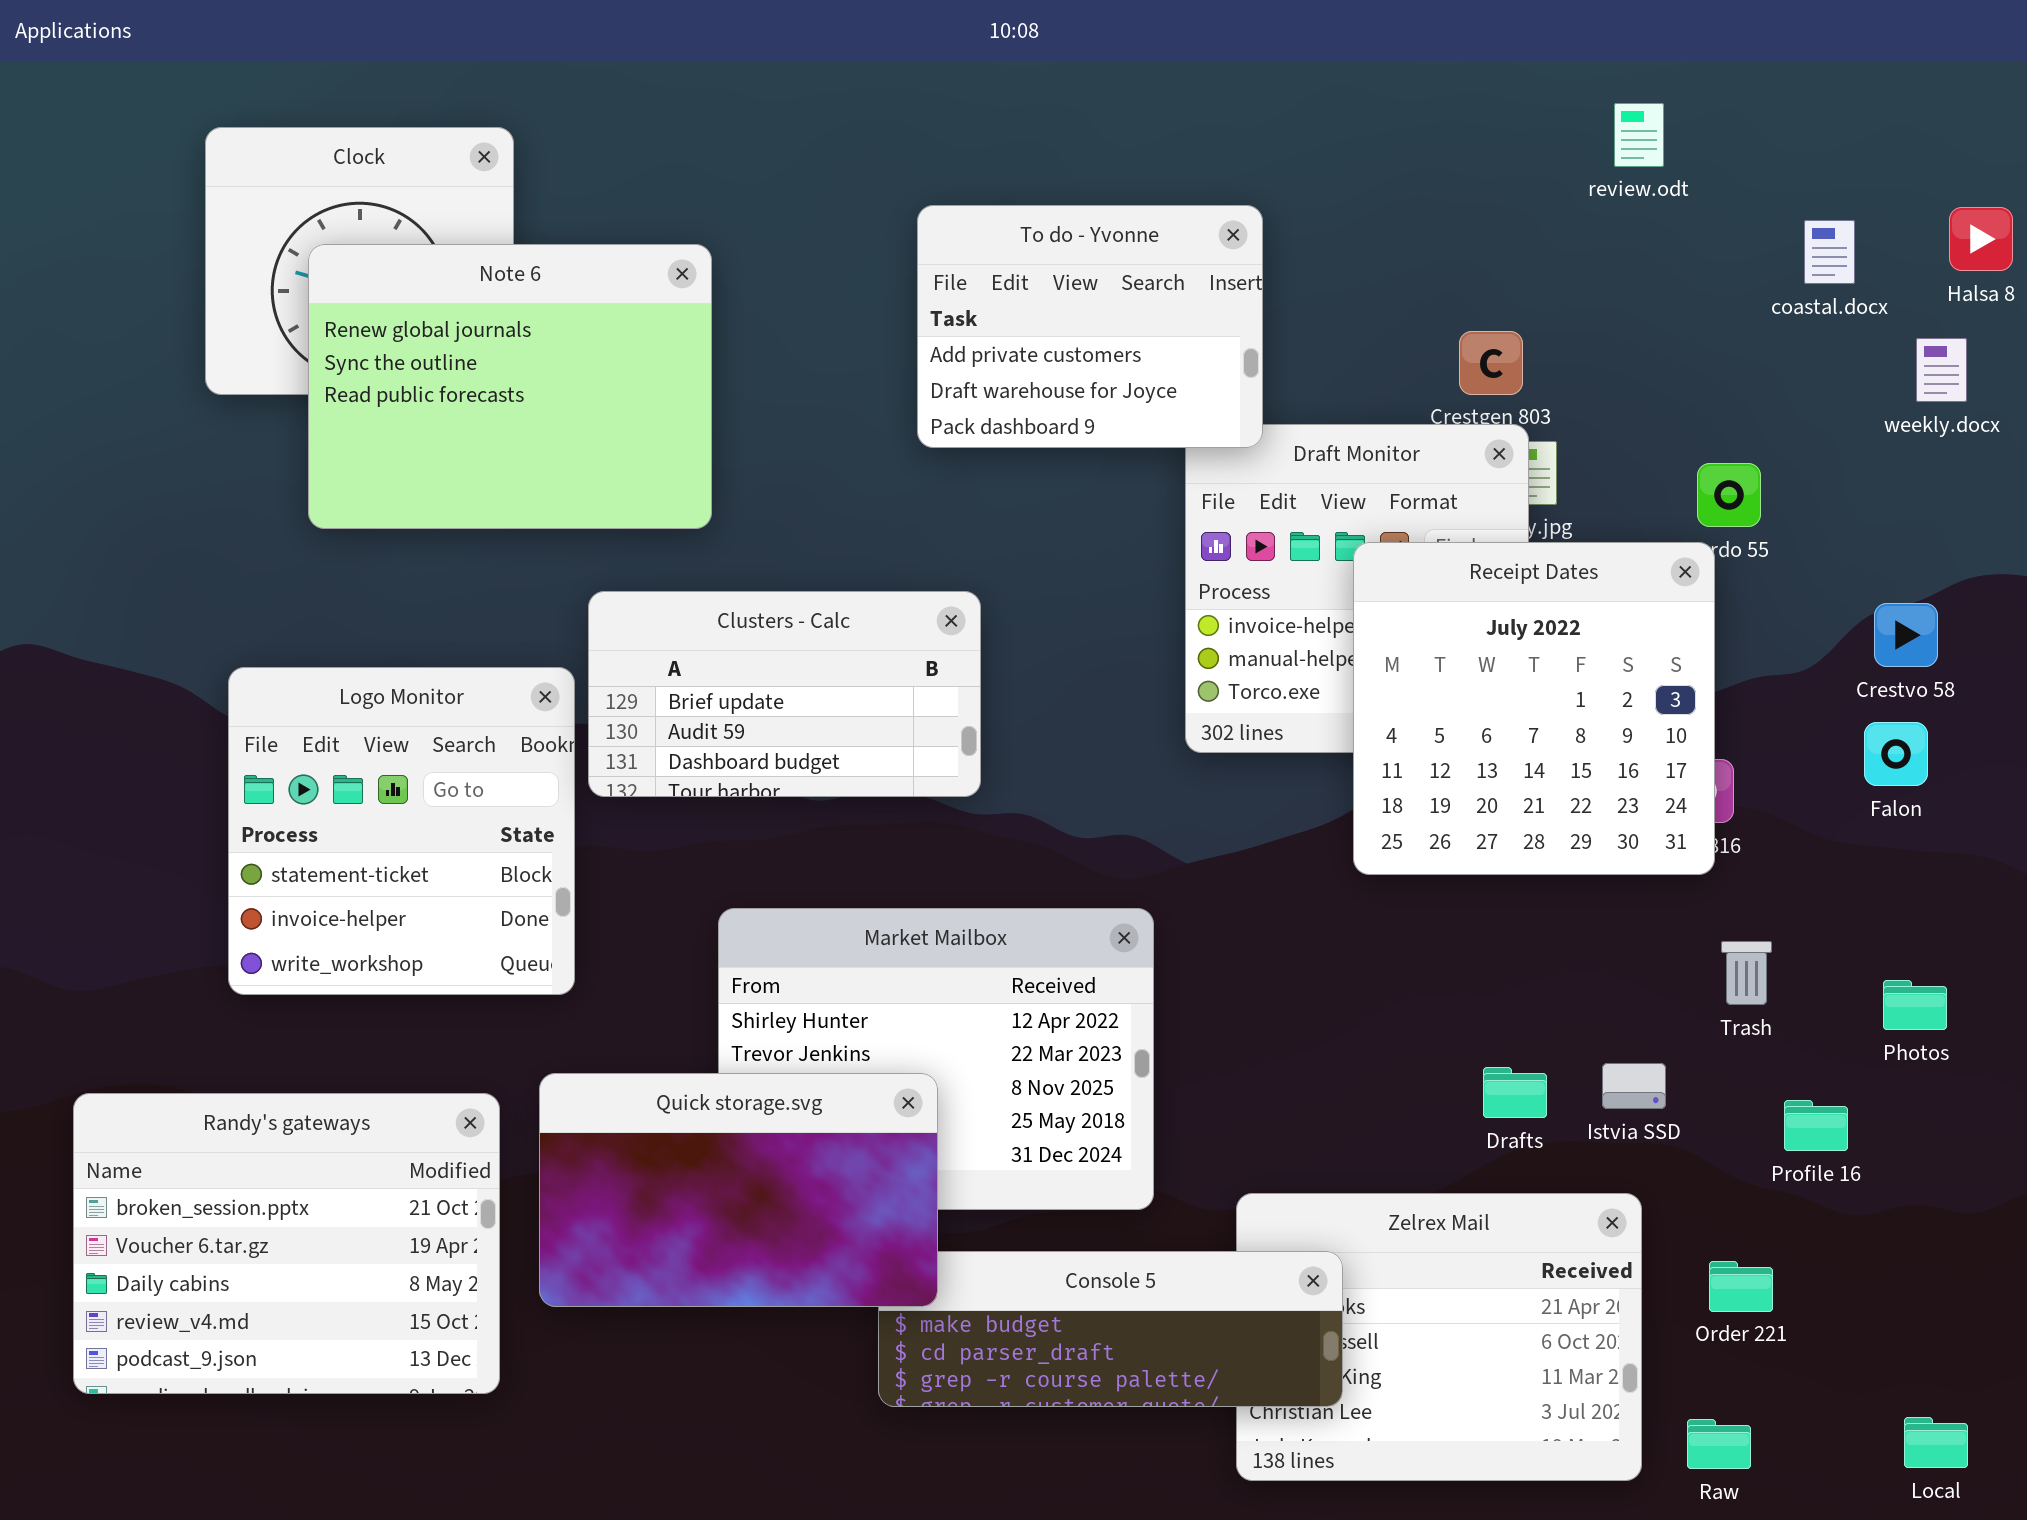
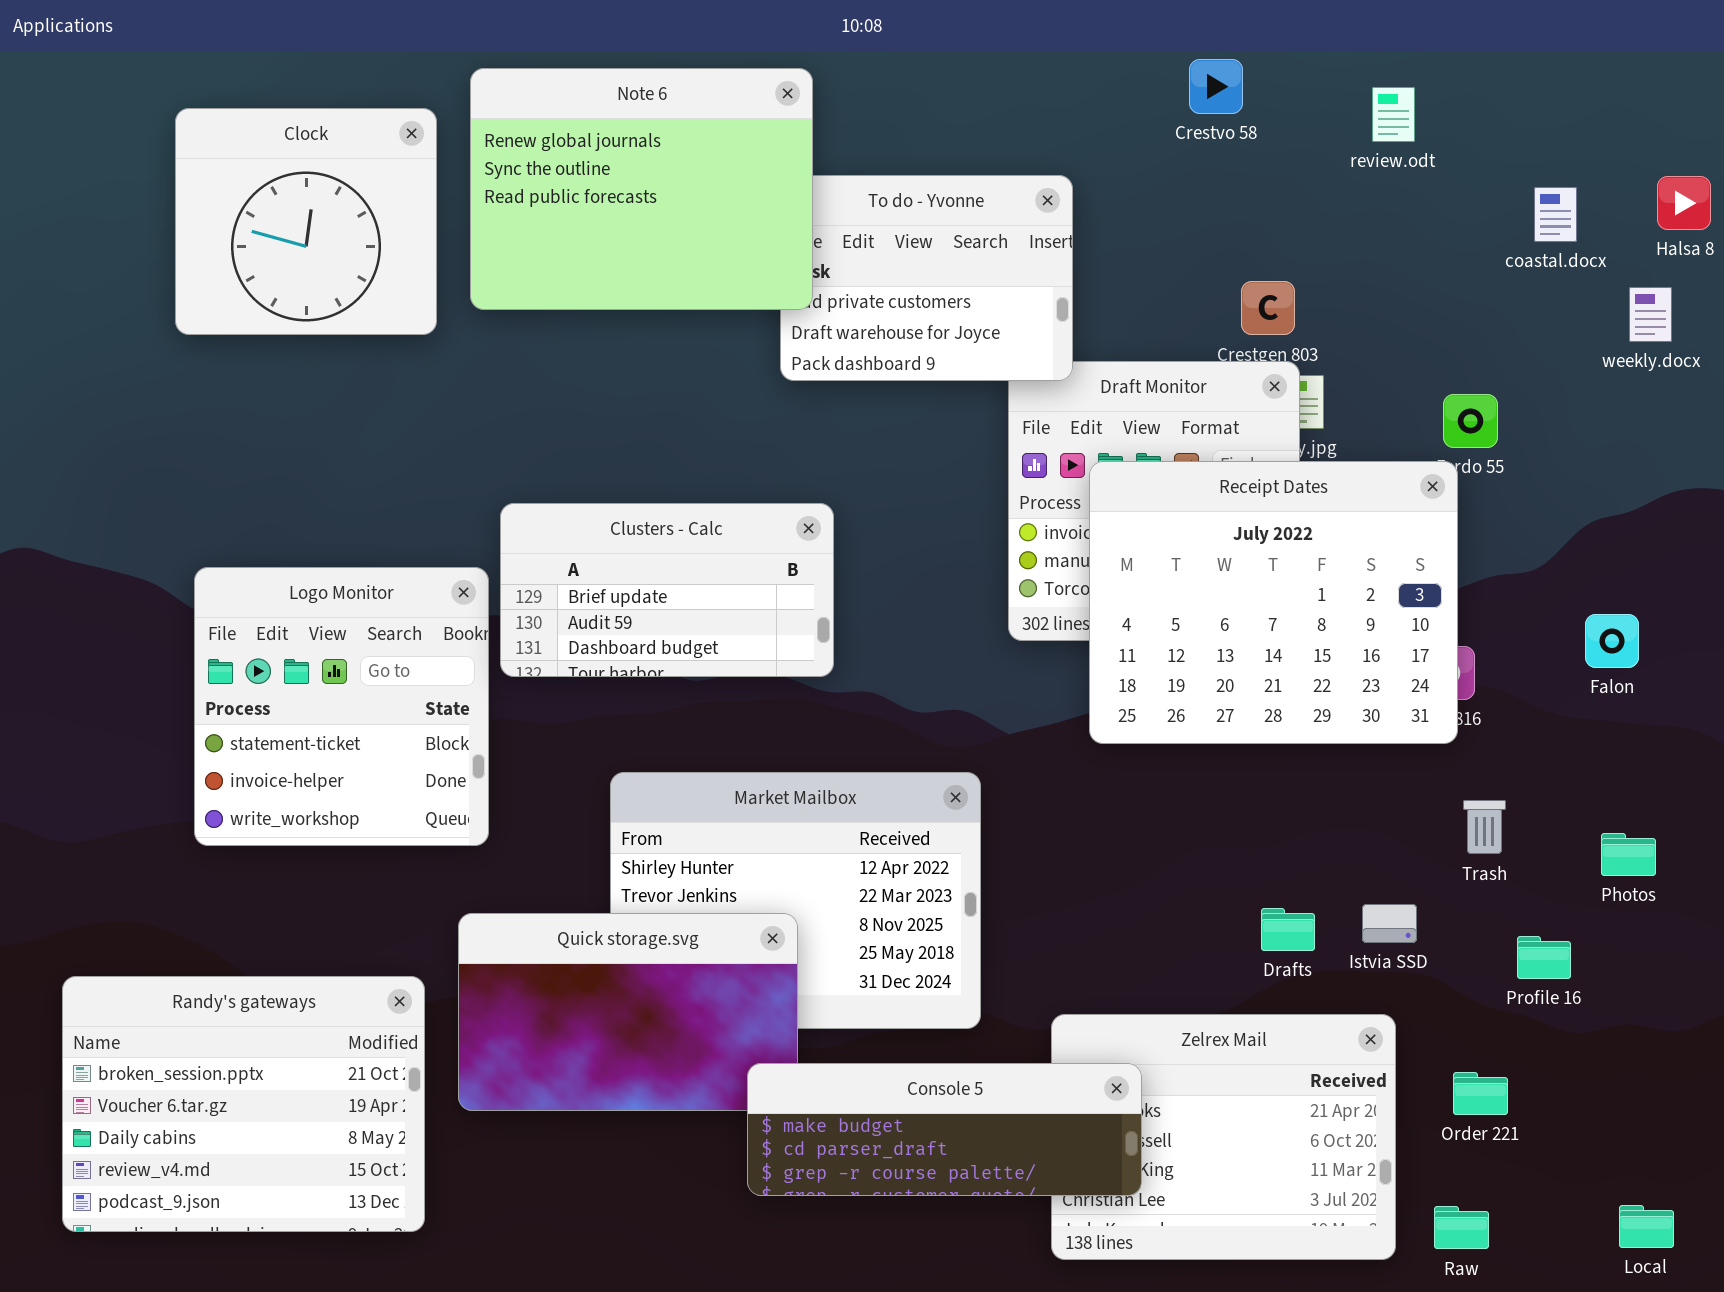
Note 6: [308,244,712,529] -> [470,68,813,310], moved
Receipt Dates: [1353,542,1715,875] -> [1089,461,1458,744], resized
Crestvo 58: [1874,603,1938,667] -> [1189,59,1243,114], moved
Randy's gateways: [73,1093,500,1394] -> [62,976,425,1232], moved
Console 5: [878,1251,1343,1407] -> [747,1063,1142,1196], raised

